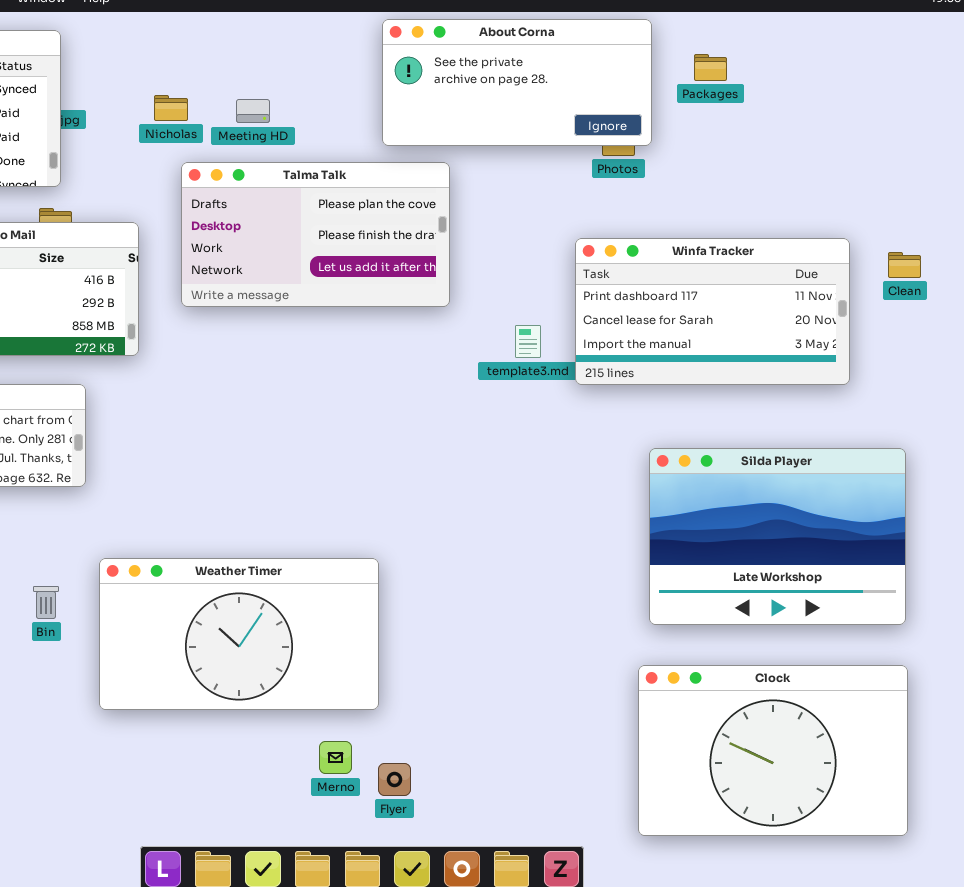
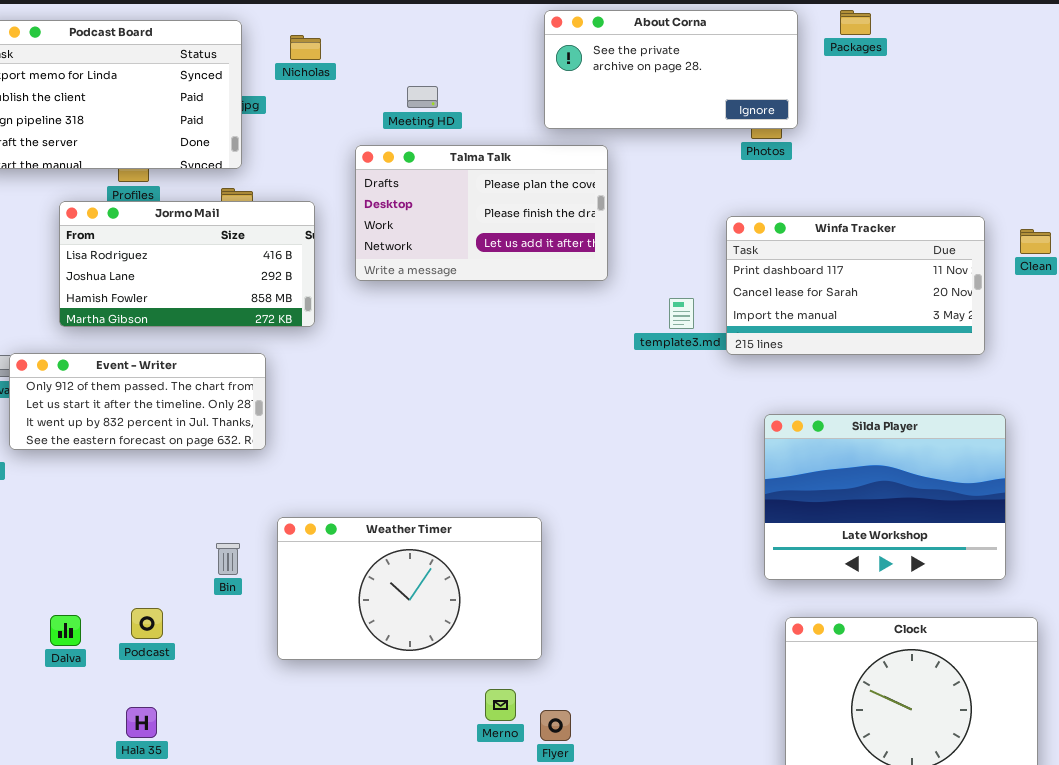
Packages: [694,54,727,81] -> [840,10,871,35], moved
Nicholas: [154,95,188,121] -> [290,35,321,60], moved
Silda Player: [649,448,906,625] -> [764,414,1006,580], moved

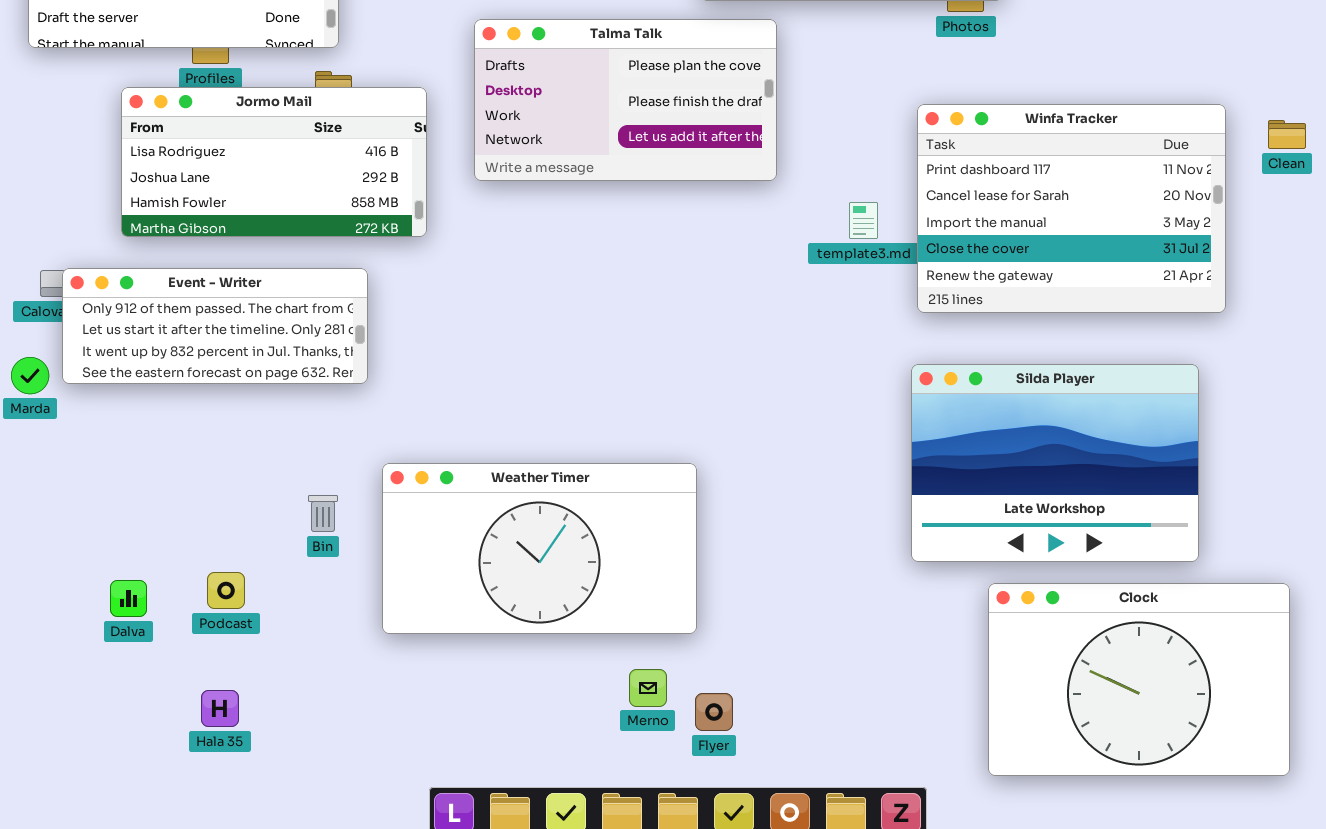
Winfa Tracker: [726,216,985,355] -> [917,104,1226,313], resized
Silda Player: [764,414,1006,580] -> [911,364,1199,562], moved

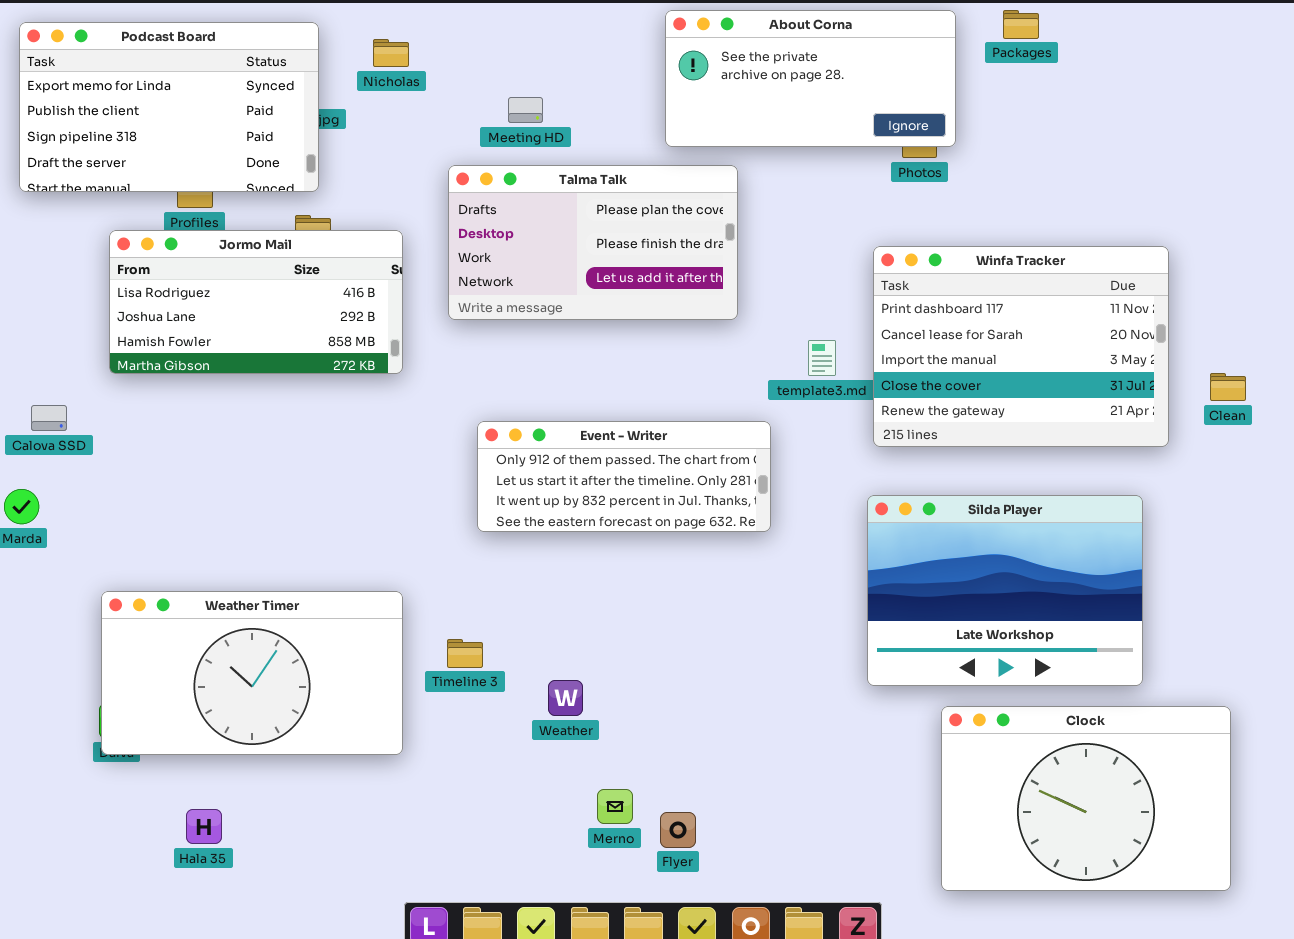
Clean: [1268,120,1306,149] -> [1210,373,1246,401], moved
Event - Writer: [62,268,368,384] -> [477,421,771,532], moved
Weather Timer: [382,463,697,634] -> [101,591,403,755], moved

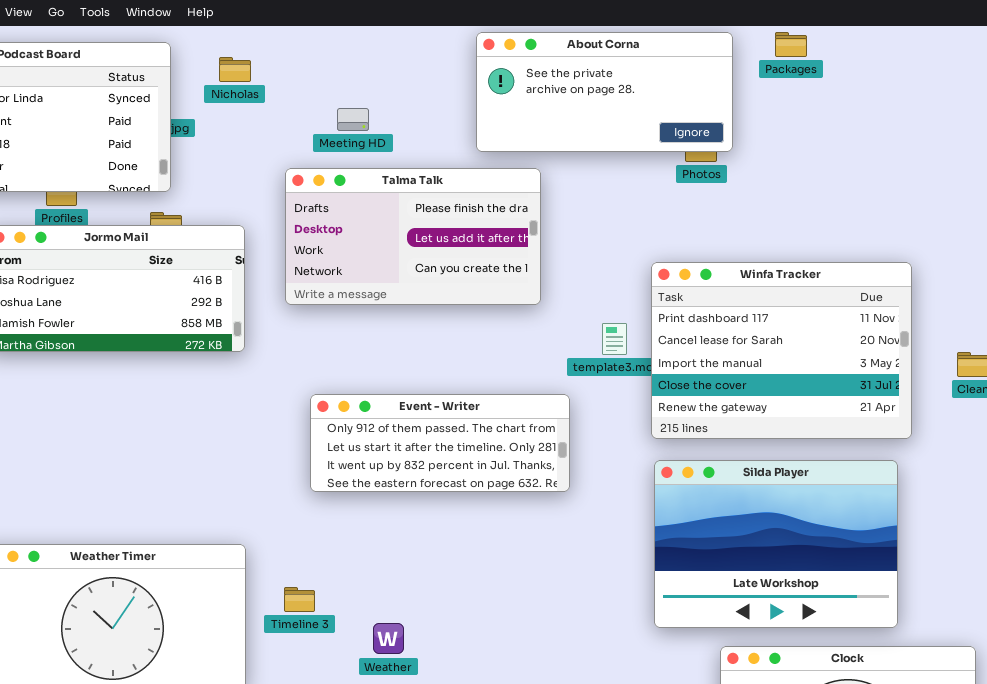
Talma Talk: [448,165,738,320] -> [285,168,541,305], scrolled down 1 row
Winfa Tracker: [873,246,1169,447] -> [651,262,912,439], moved

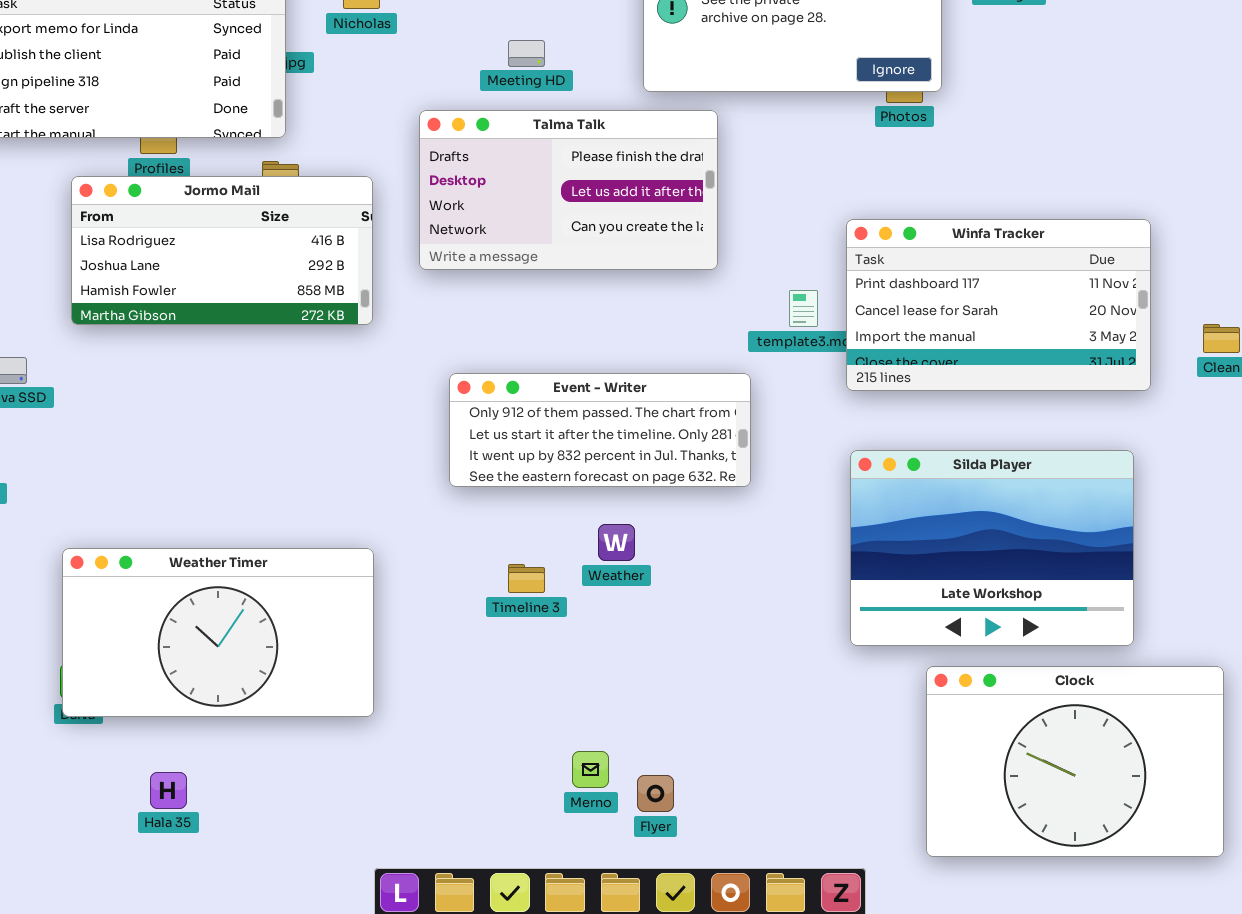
Meeting HD: [337,108,369,131] -> [508,40,545,67], moved
Winfa Tracker: [651,262,912,439] -> [846,219,1151,391], resized
Timeline 3: [284,587,315,612] -> [508,564,545,593], moved
Weather: [373,623,404,654] -> [598,524,635,561], moved

